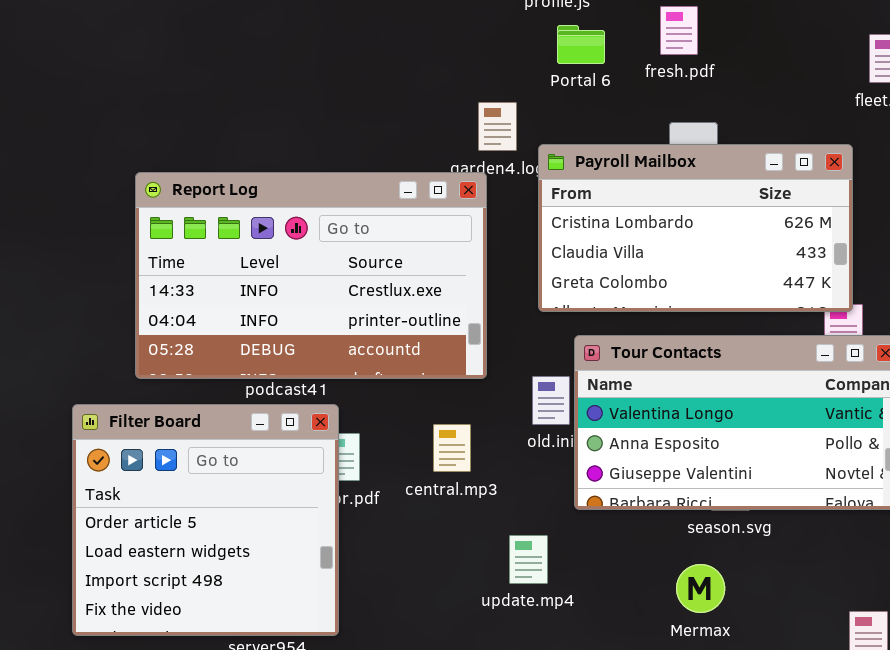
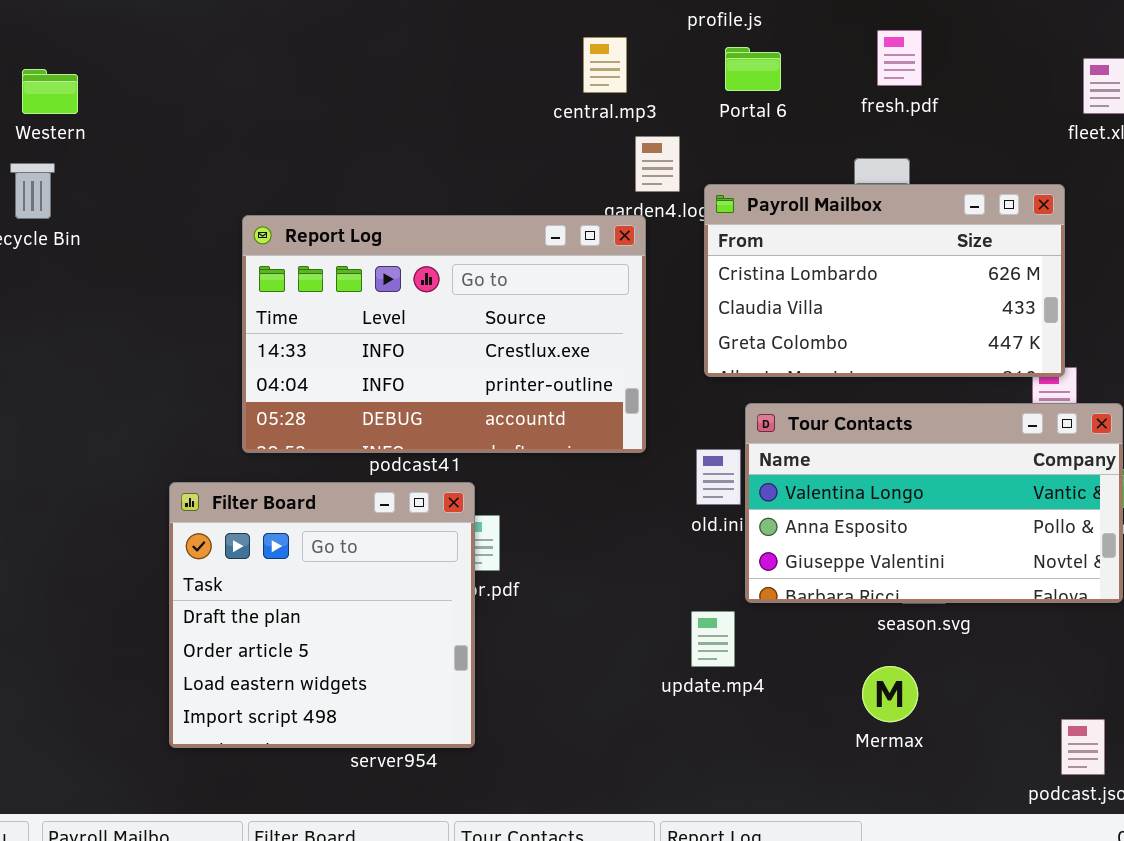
fresh.pdf: [660,6,698,55] -> [877,30,922,86], moved
Filter Board: [72,404,339,636] -> [169,482,475,748], scrolled up 1 row
central.mp3: [433,424,471,472] -> [583,37,627,93], moved
update.mp4: [509,535,548,584] -> [691,611,735,667], moved

